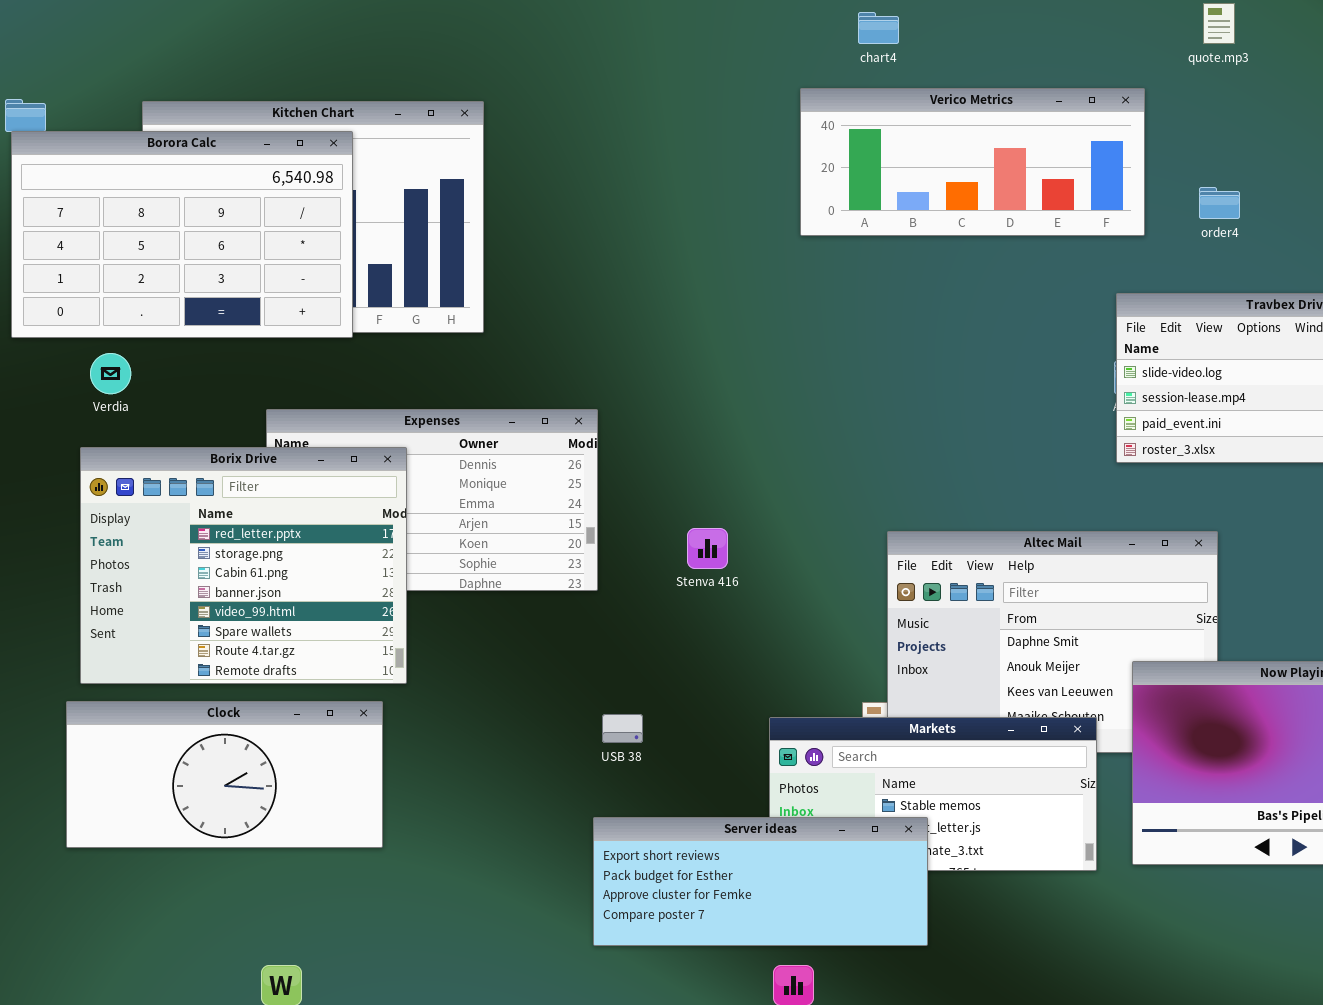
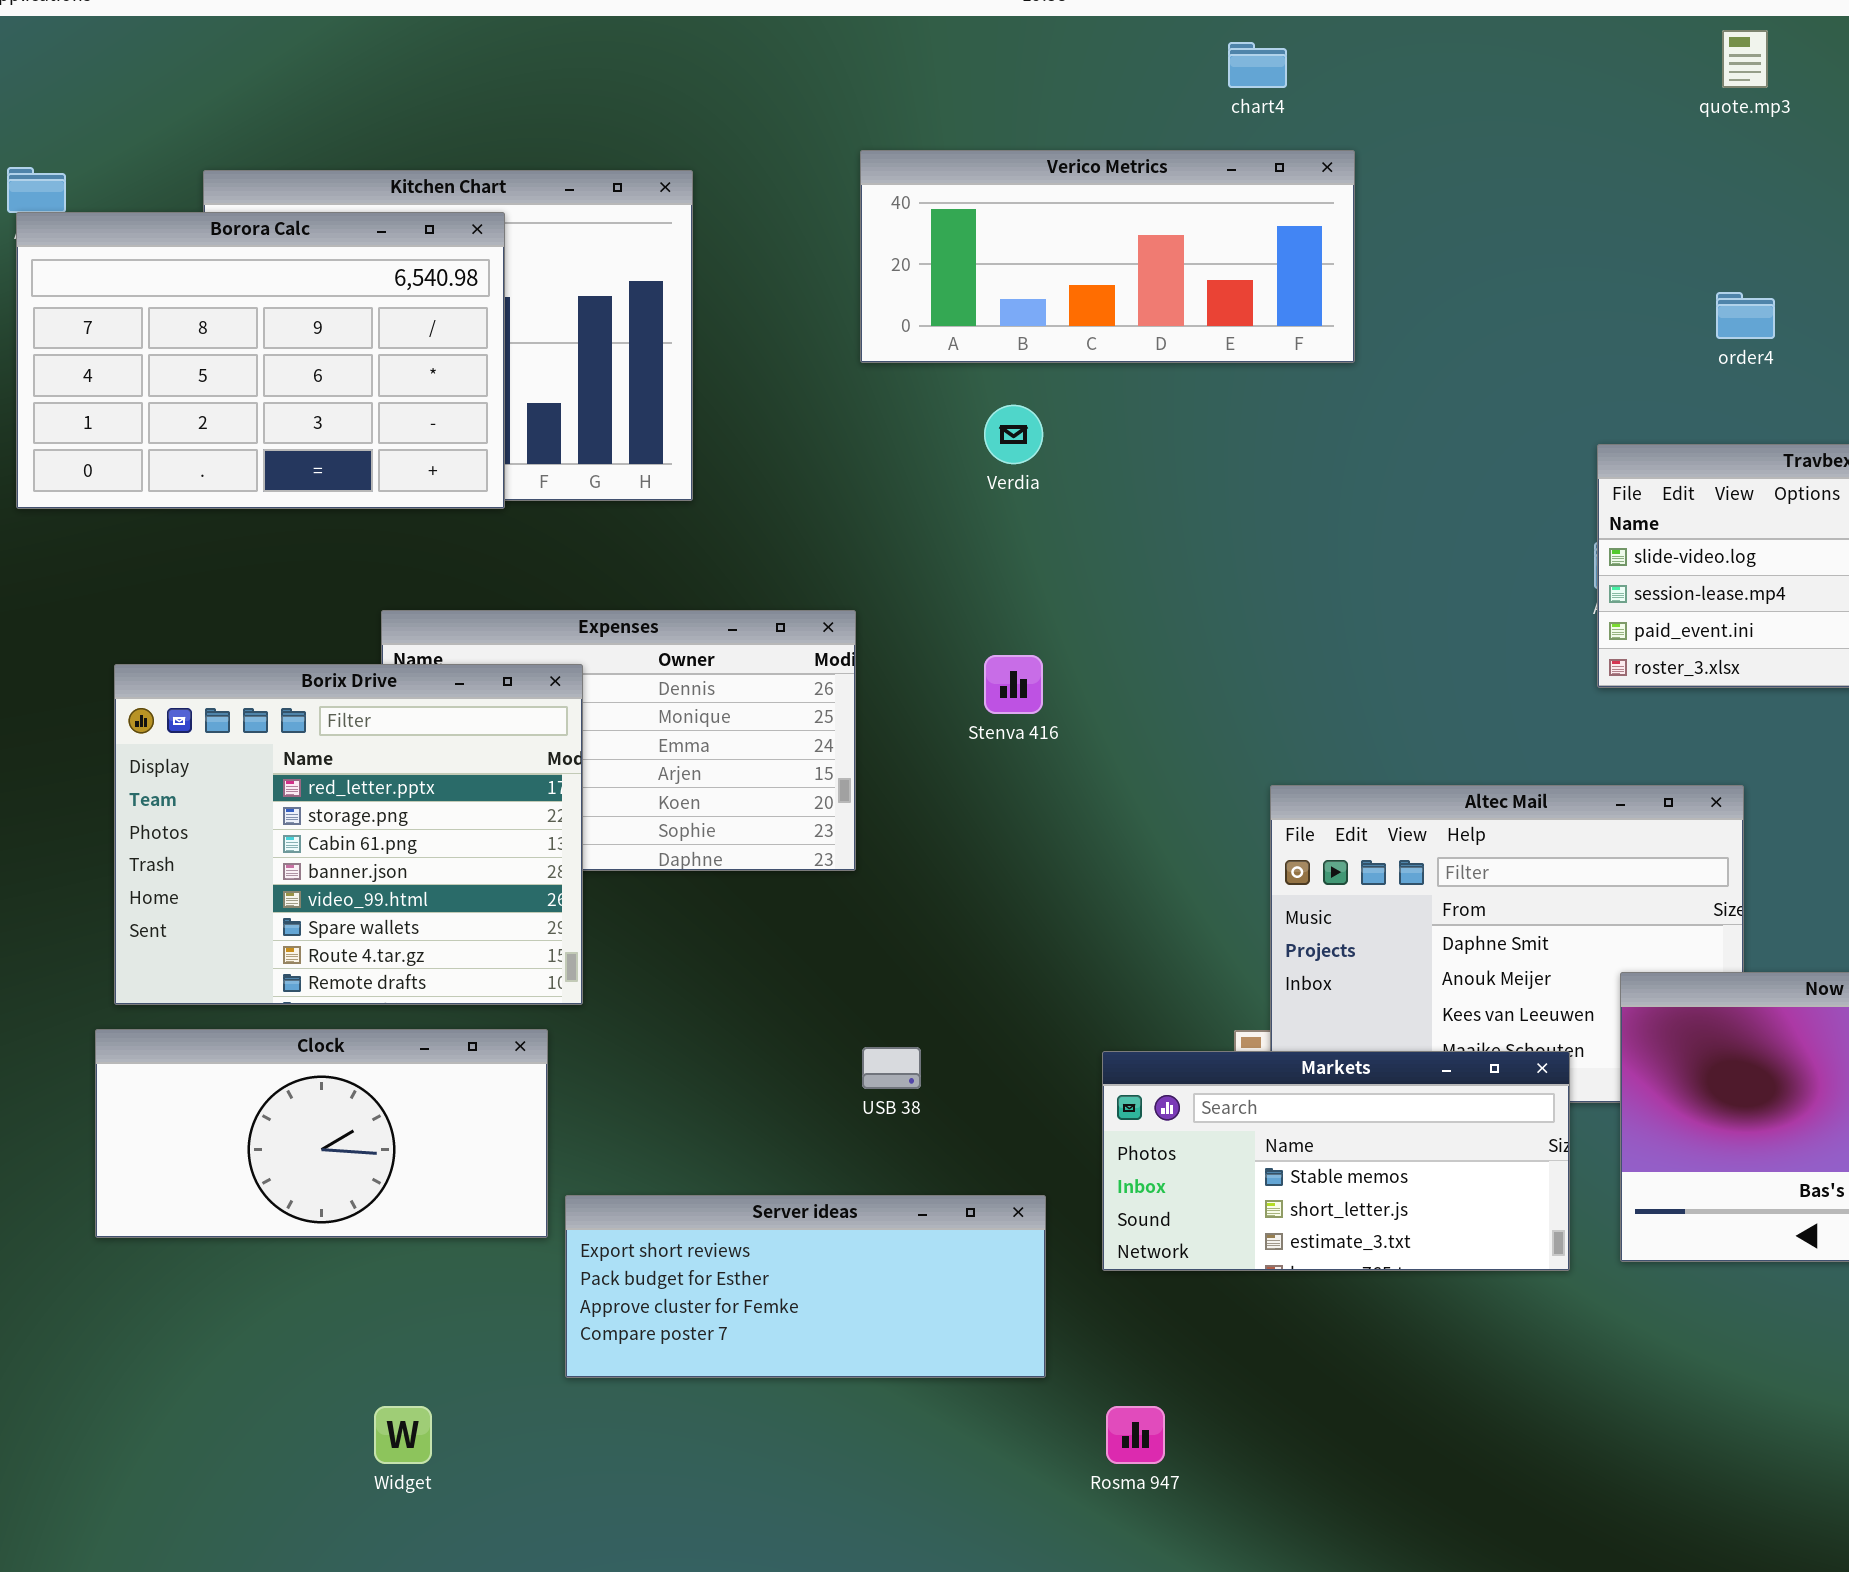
Verico Metrics: [800,88,1145,236] -> [860,150,1355,363], moved
Verdia: [90,353,131,394] -> [984,405,1043,464], moved
Stenva 416: [687,528,728,569] -> [984,655,1043,714], moved
Server ideas: [593,817,928,946] -> [565,1195,1046,1378], moved

